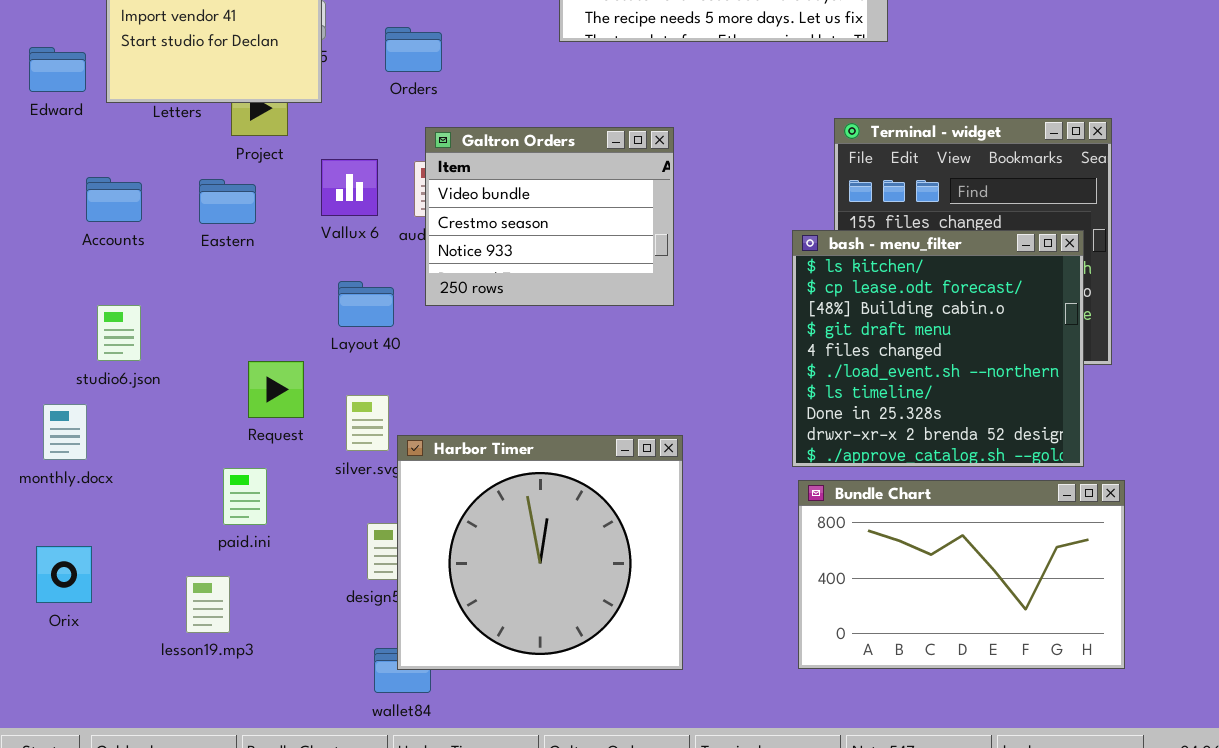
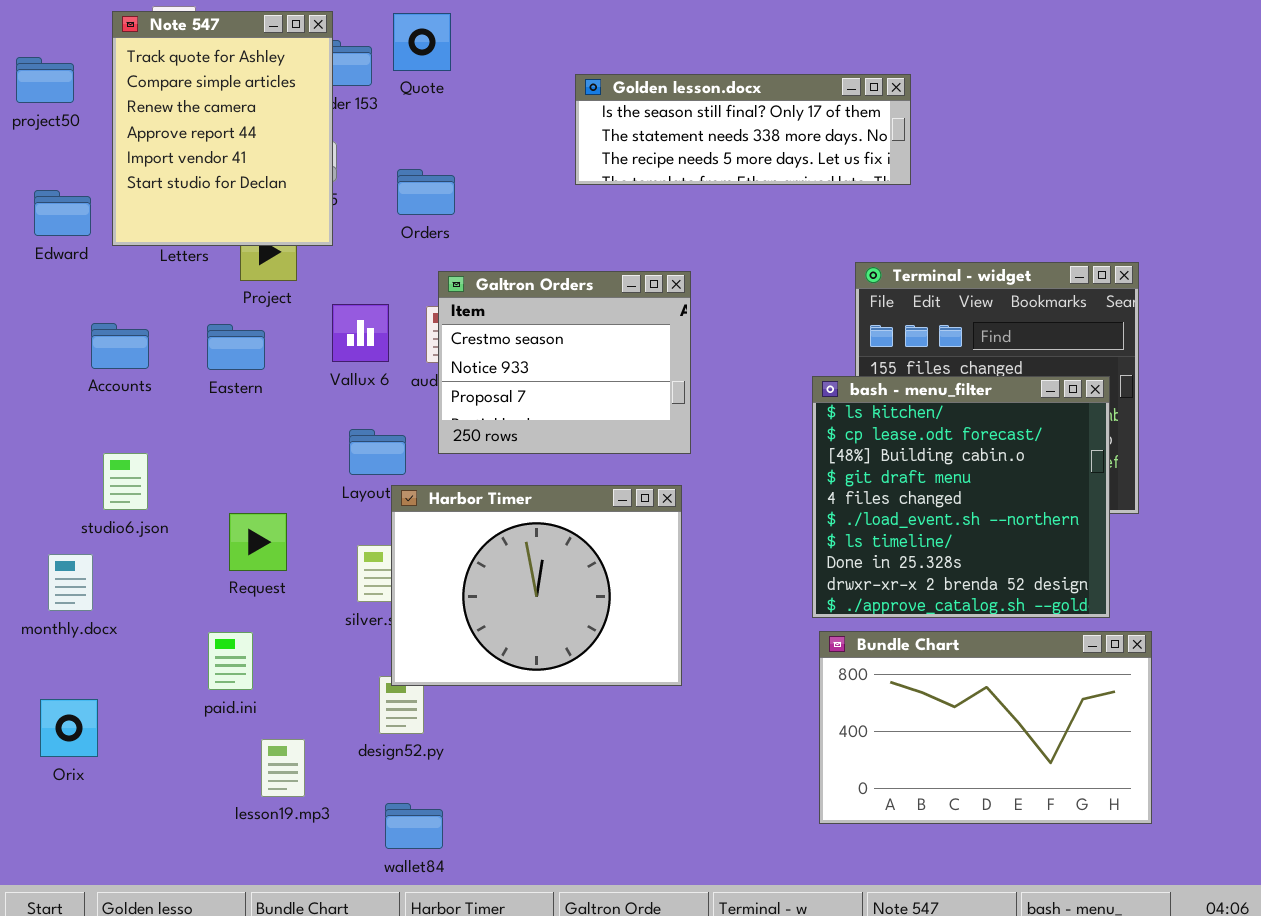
Galtron Orders: [425,127,674,306] -> [438,271,691,454], scrolled down 1 row
Request: [248,361,304,418] -> [229,513,287,571], moved
Harbor Timer: [397,435,683,670] -> [391,485,682,686], moved, resized
paid.ini: [223,468,267,525] -> [208,632,253,690], moved
lesson19.mp3: [186,576,230,633] -> [261,739,305,797], moved

